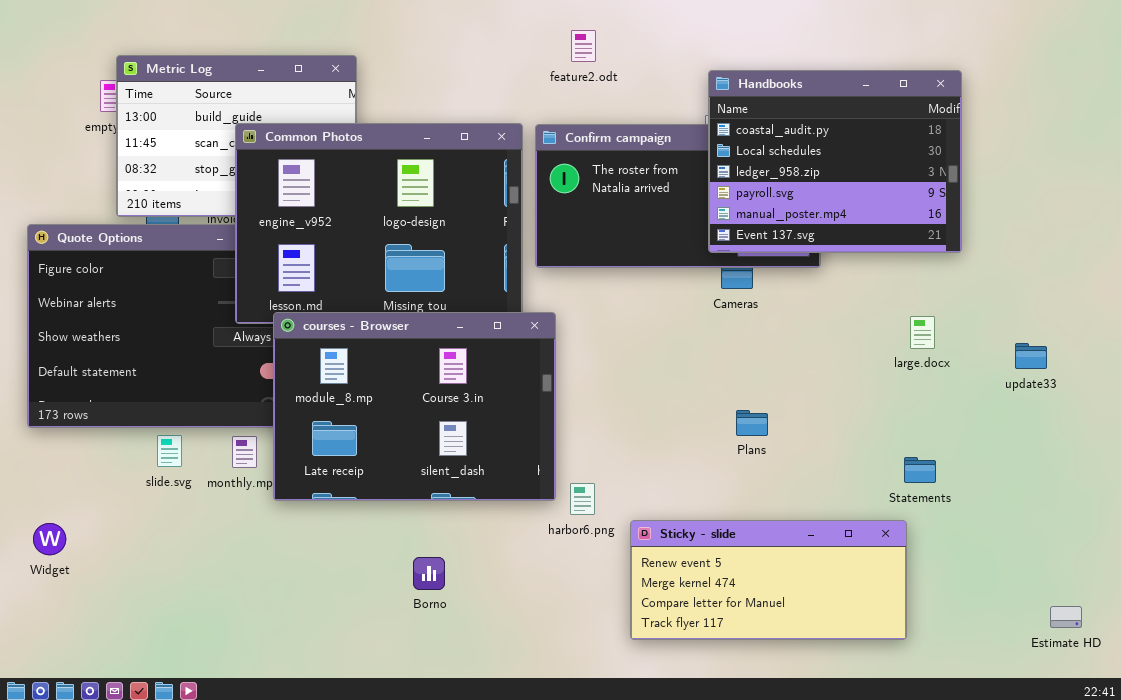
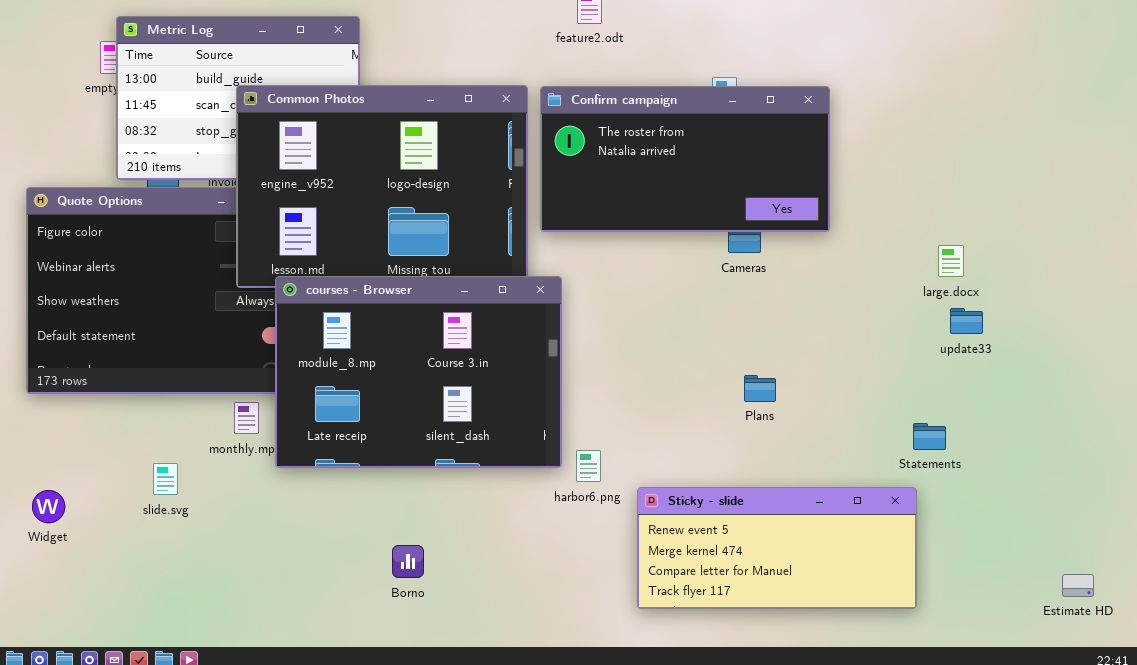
Handbooks: [708,70,962,253] -> none, closed
large.docx: [910,316,935,349] -> [938,245,964,277], moved
update33: [1015,343,1047,369] -> [950,308,983,334], moved
slide.svg: [157,435,182,467] -> [153,463,178,495], moved
Borno: [413,557,445,590] -> [392,545,424,578], moved

